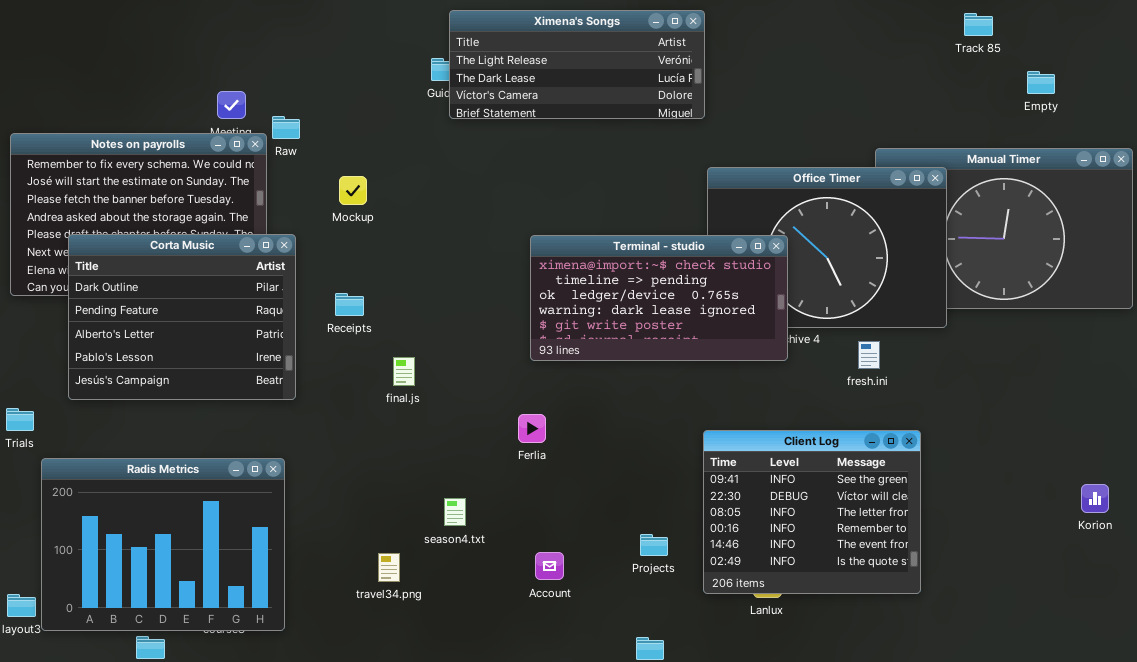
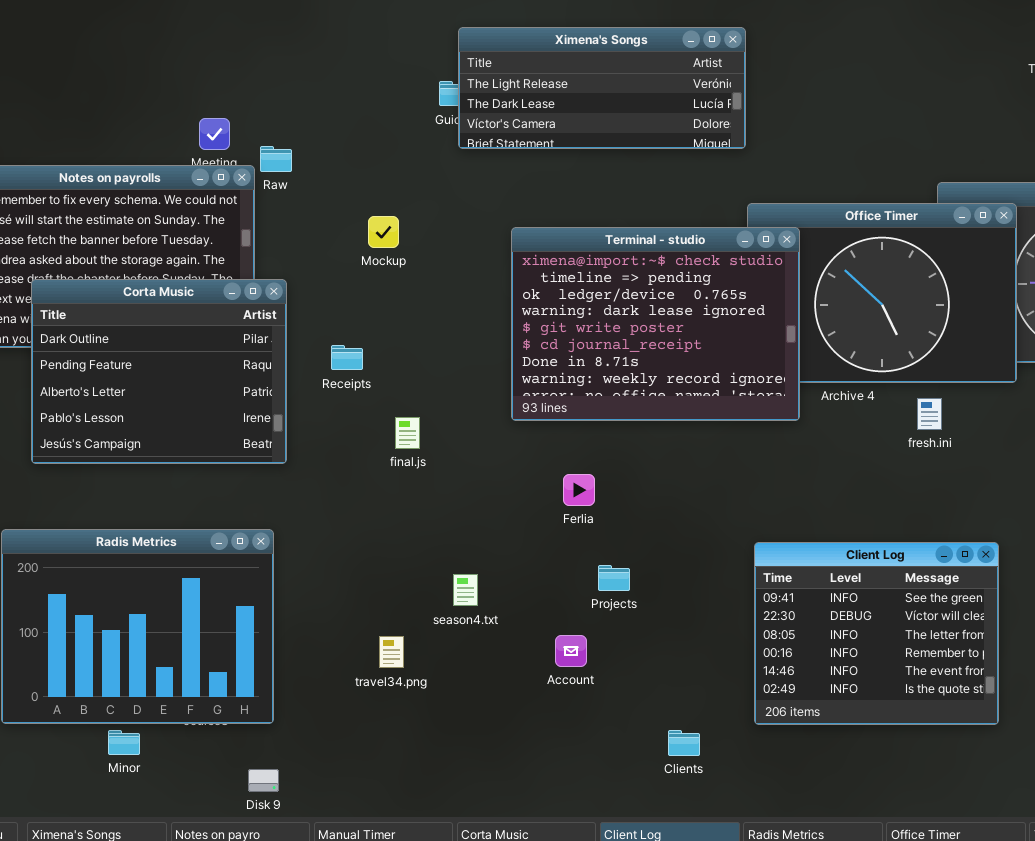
Mockup: [339,176,367,205] -> [368,216,399,248], moved
Terminal - studio: [530,235,788,361] -> [511,227,800,421], moved, resized
Ferlia: [518,414,546,443] -> [563,474,595,506], moved
Client Log: [703,430,921,594] -> [754,542,999,725], moved
Projects: [640,534,668,556] -> [598,565,630,591], moved

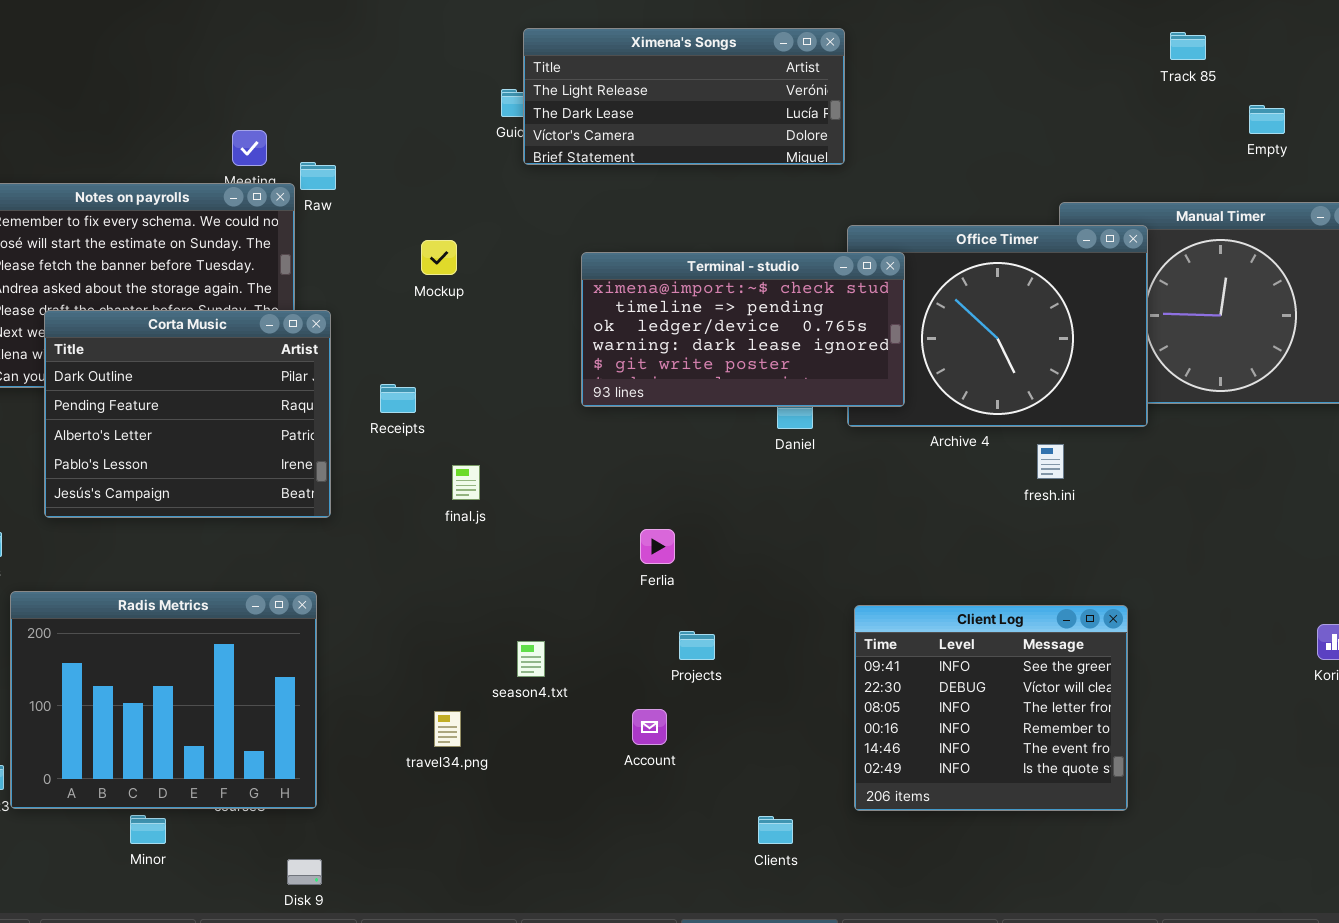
Terminal - studio: [511,227,800,421] -> [581,252,905,407], resized

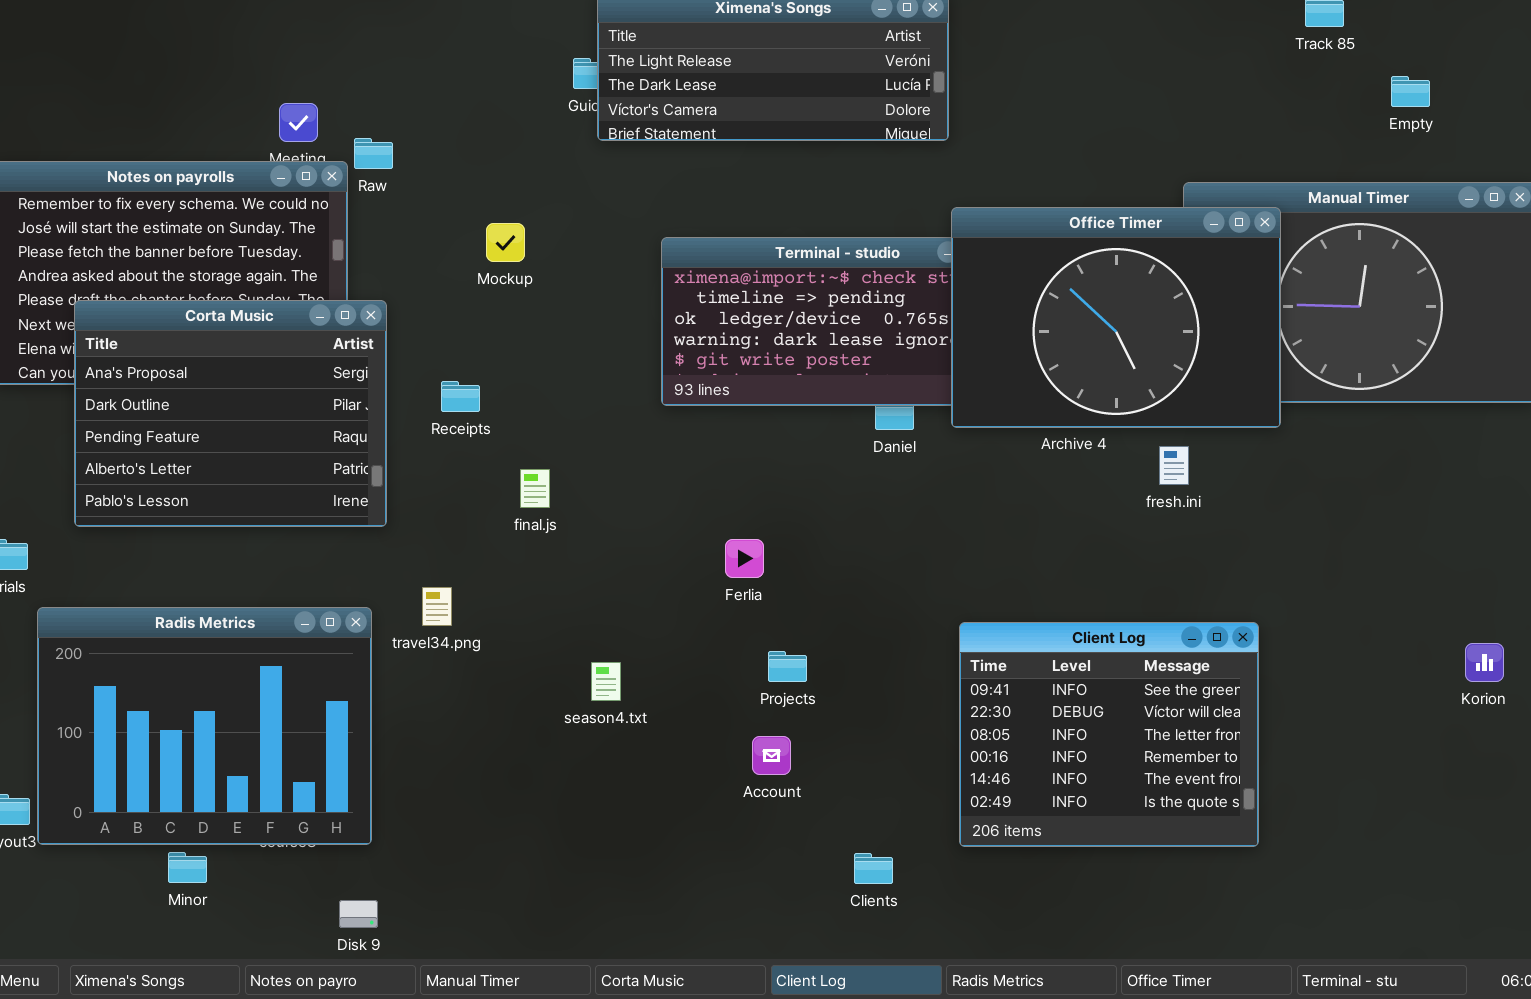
Office Timer: [847,225,1148,427] -> [951,207,1281,428], raised
Corta Music: [44,310,331,518] -> [74,300,387,527], scrolled up 1 row
Account: [632,709,667,745] -> [752,736,791,775], moved
travel34.png: [434,711,461,747] -> [422,587,452,626], moved

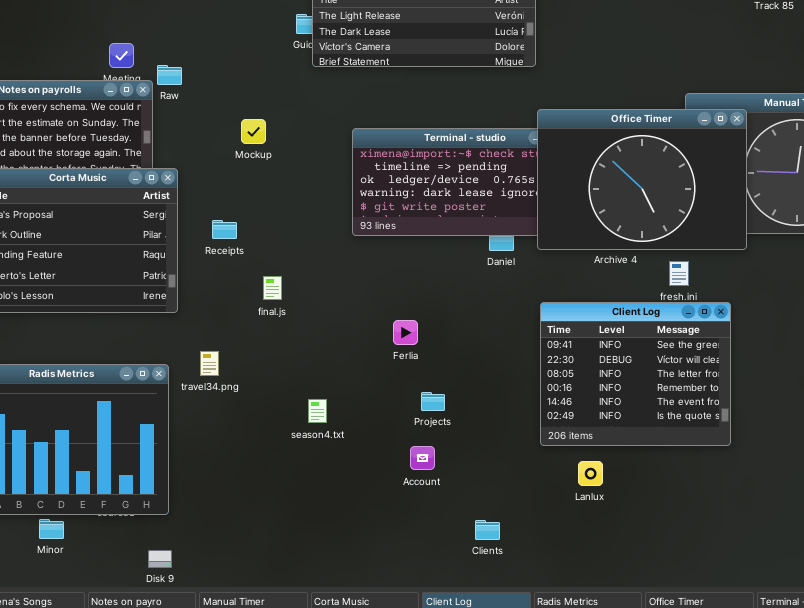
Client Log: [959,622,1259,847] -> [540,302,731,446], moved

